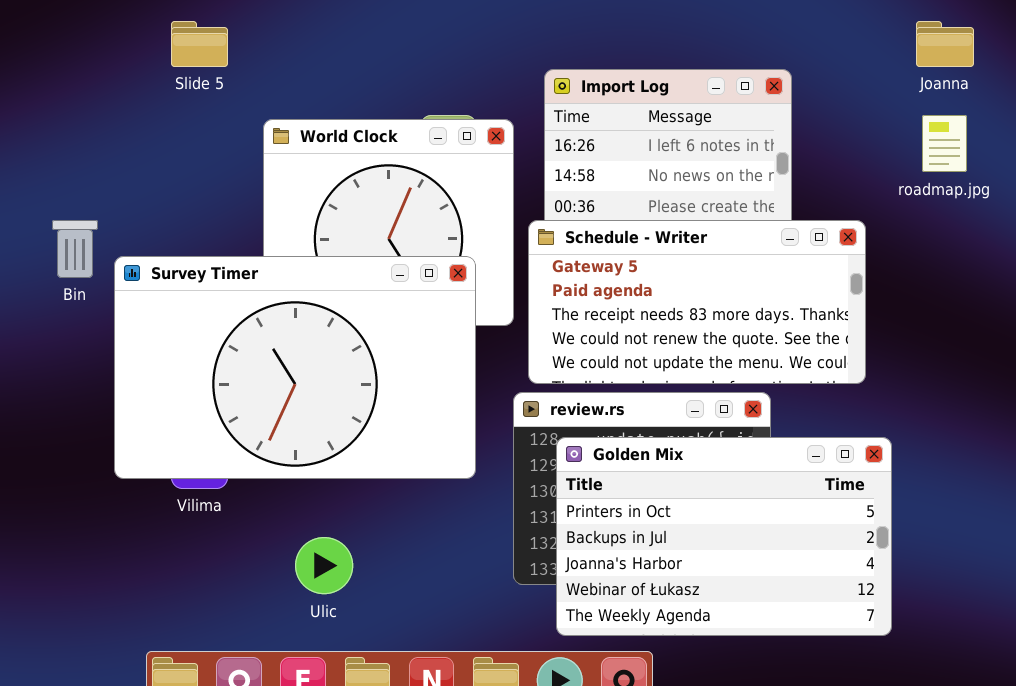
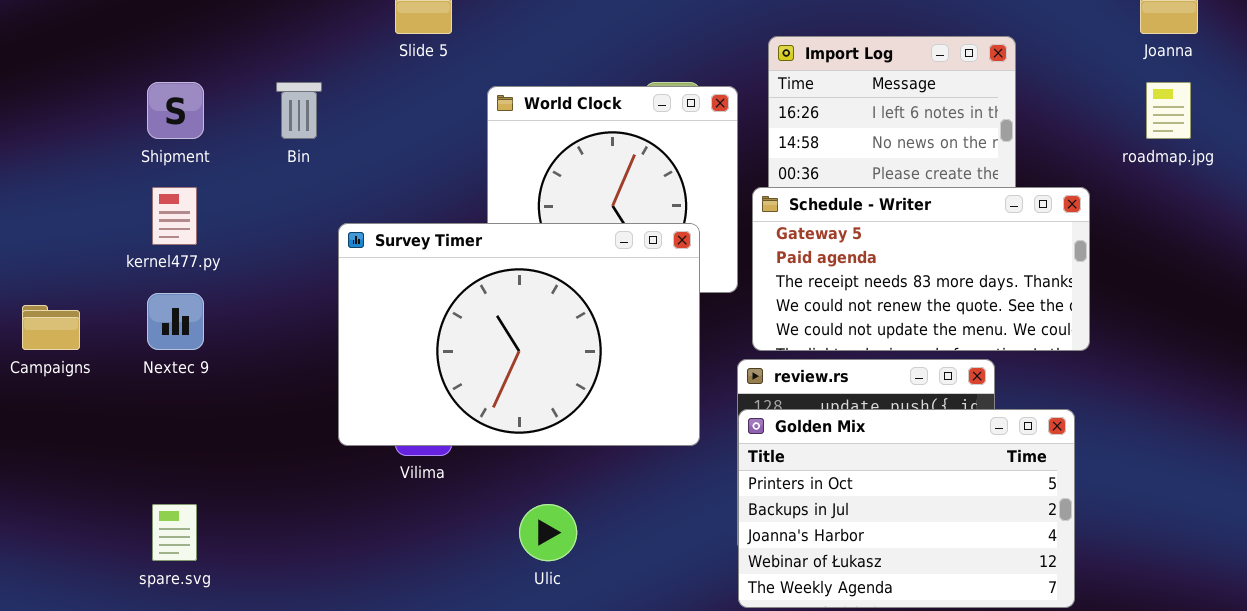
Bin: [52,220,98,278] -> [276,82,322,139], moved
Golden Mix: [556,437,892,636] -> [738,409,1075,608], moved

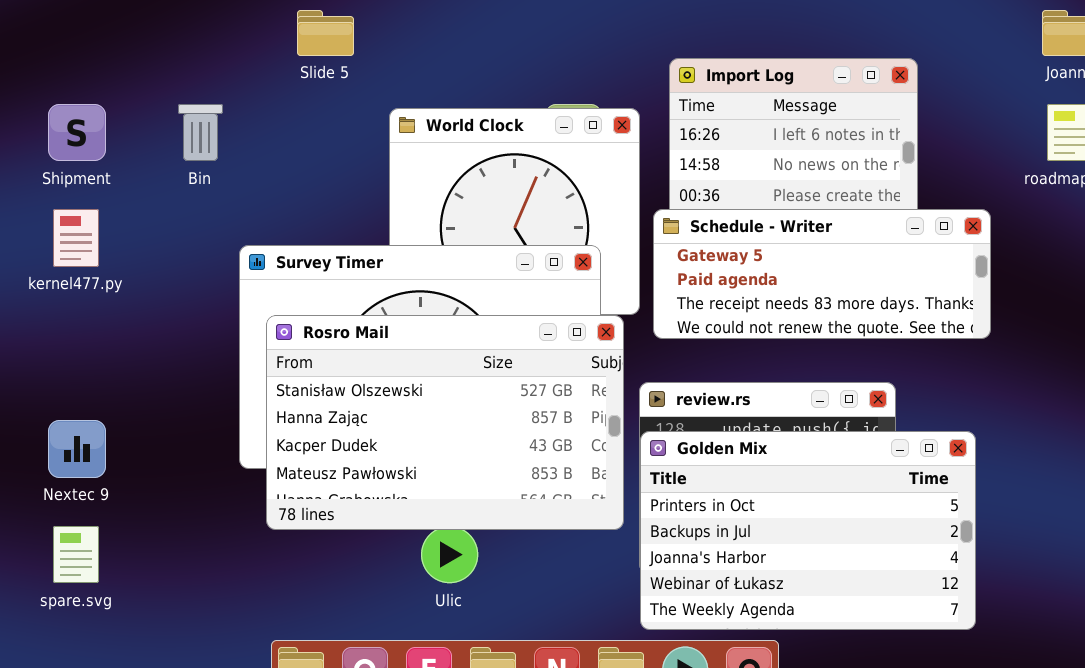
Schedule - Writer: [752,187,1090,351] -> [653,209,991,339], resized
Nextec 9: [147,293,204,350] -> [48,420,106,478], moved
Rosro Mail: none -> [266,315,624,530], opened

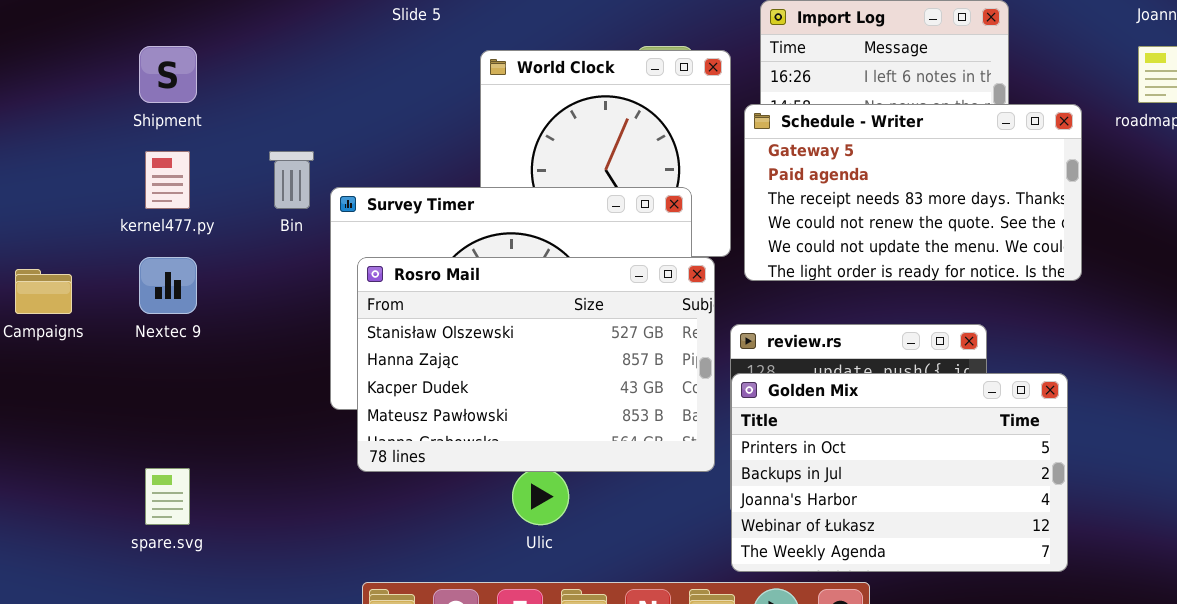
Bin: [178,104,223,161] -> [269,151,314,209], moved
Schedule - Writer: [653,209,991,339] -> [744,104,1082,281], resized
Nextec 9: [48,420,106,478] -> [139,257,197,314], moved

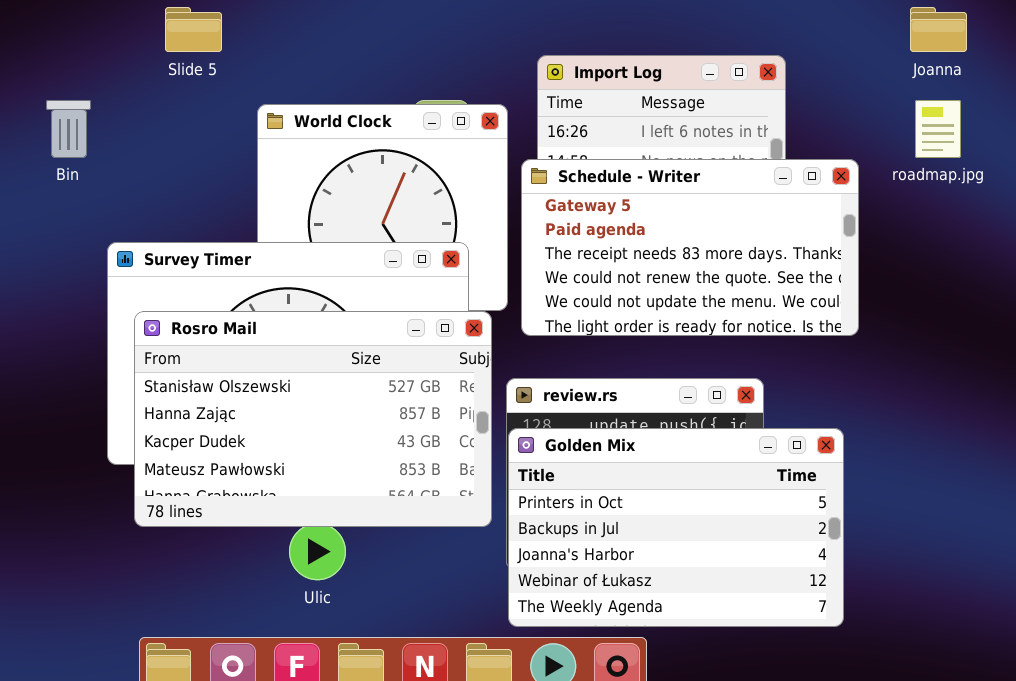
Bin: [269,151,314,209] -> [46,100,91,158], moved

